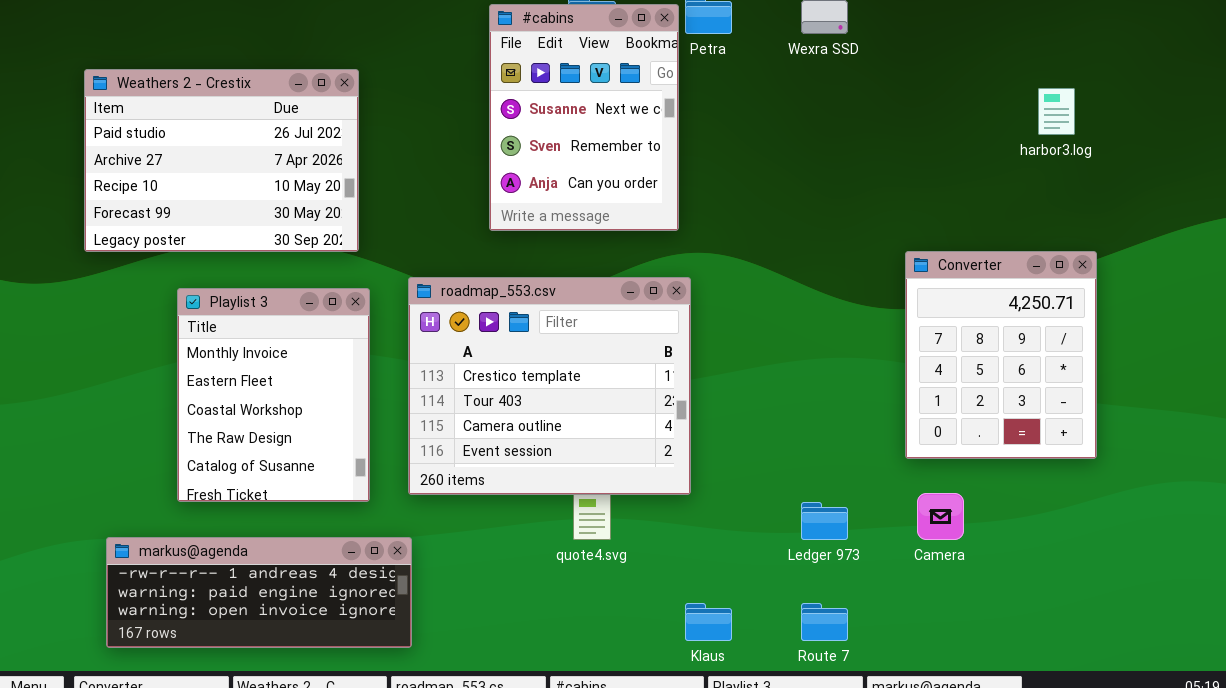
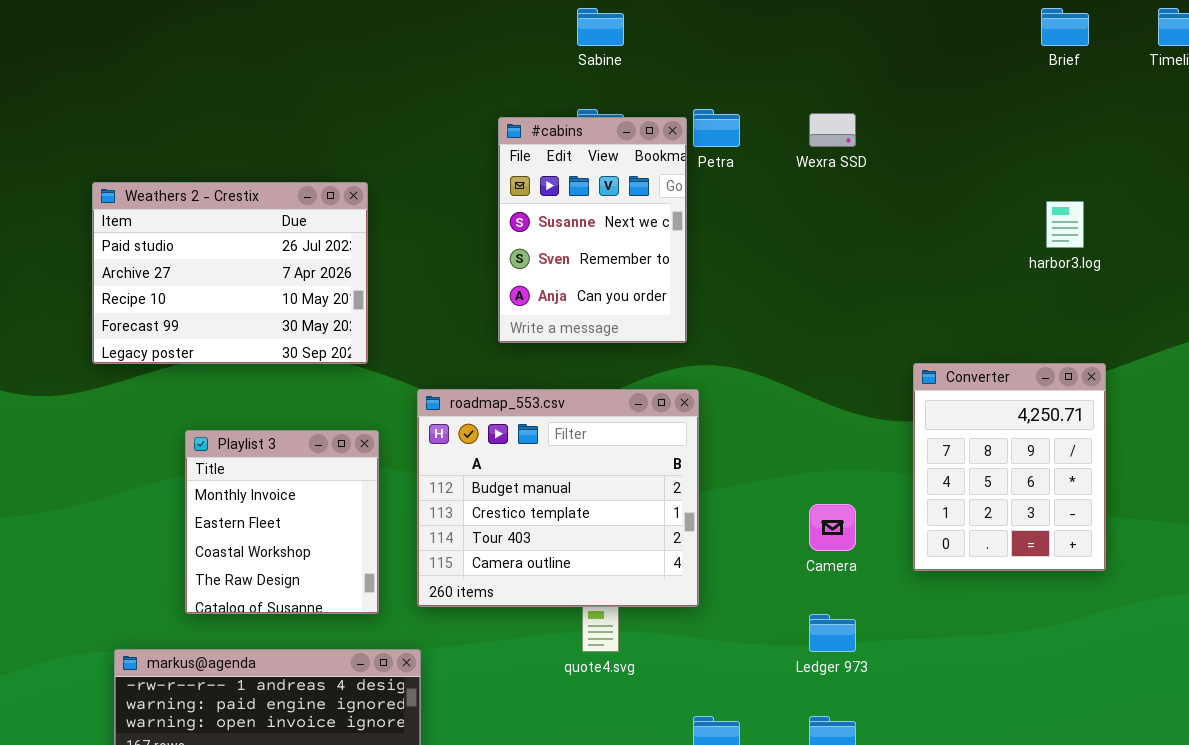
roadmap_553.csv: [408,277,691,495] -> [417,389,699,607], scrolled up 1 row
Playlist 3: [177,288,370,502] -> [185,430,379,614], resized
Camera: [917,493,964,540] -> [809,504,856,551], moved

